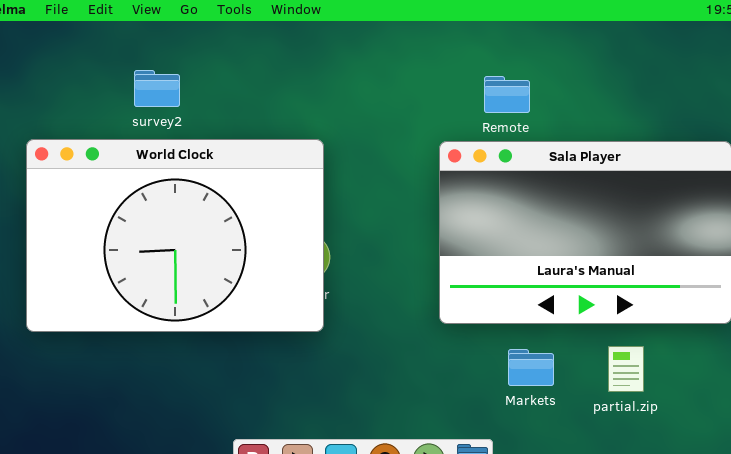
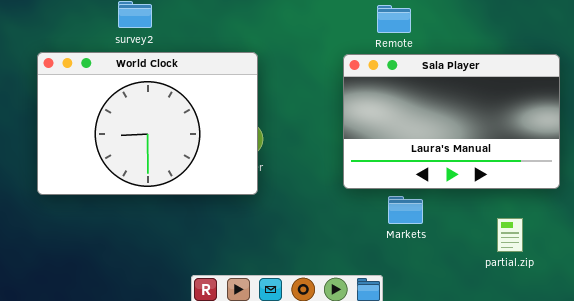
partial.zip: [608,346,644,392] -> [497,218,523,252], moved
Markets: [508,349,554,386] -> [388,196,423,224], moved

